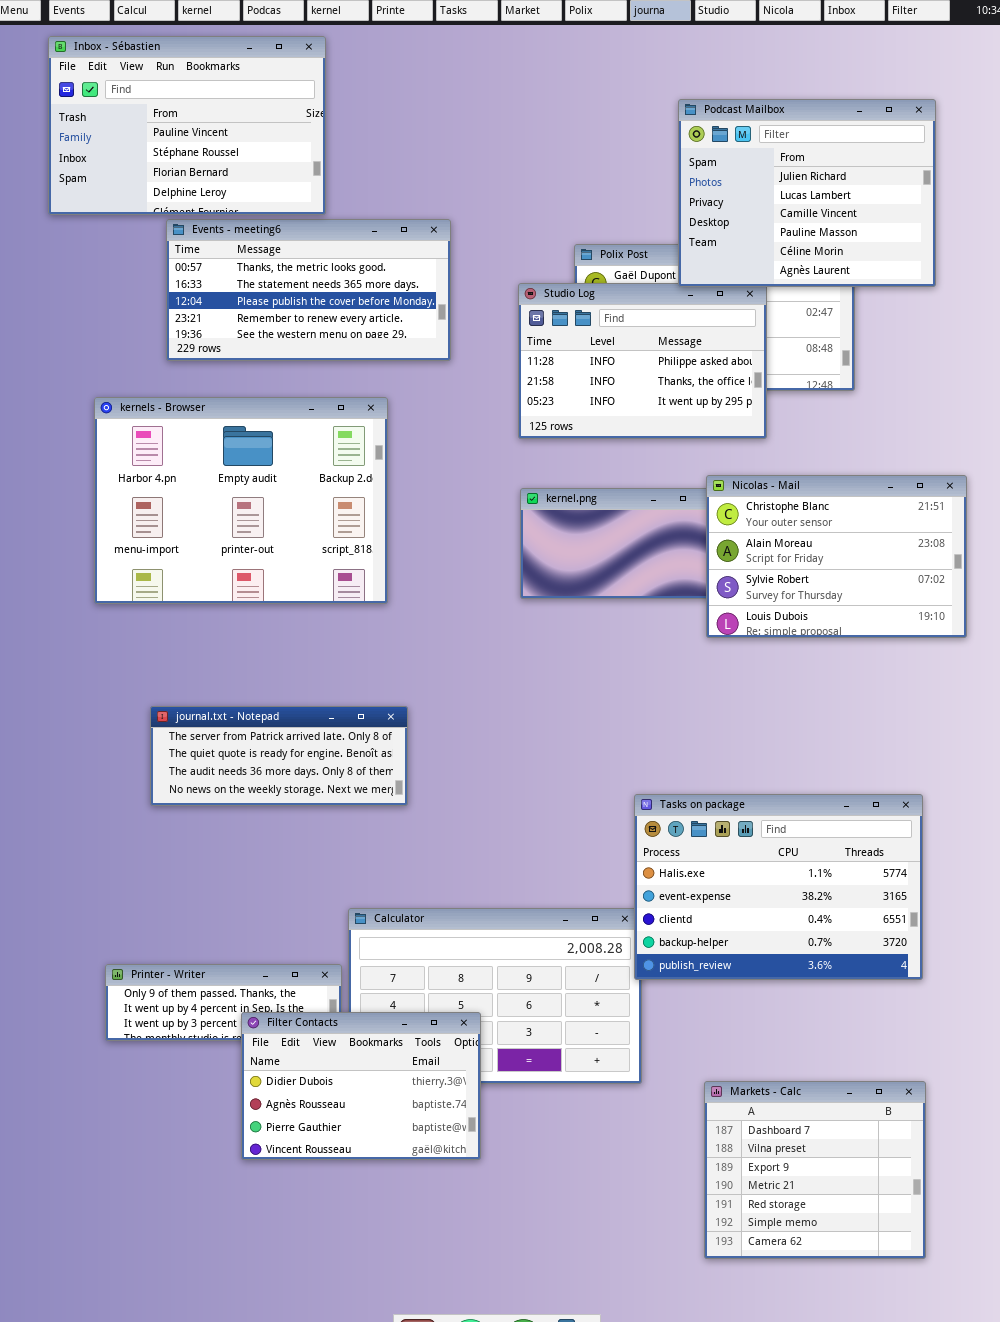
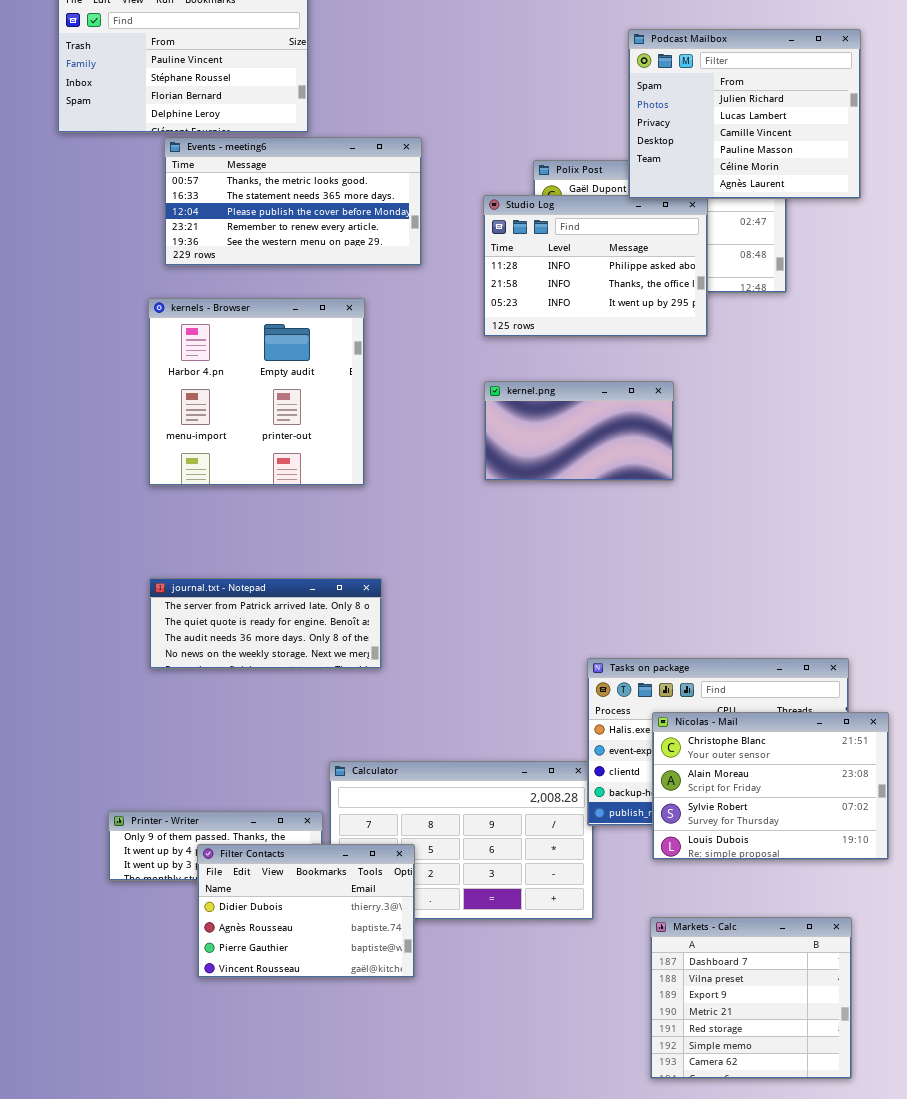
kernels - Browser: [94,397,388,604] -> [148,298,365,486], resized
Nicolas - Mail: [706,475,967,638] -> [652,712,889,860], moved
Filter Contacts: [241,1012,481,1160] -> [197,844,415,978], moved

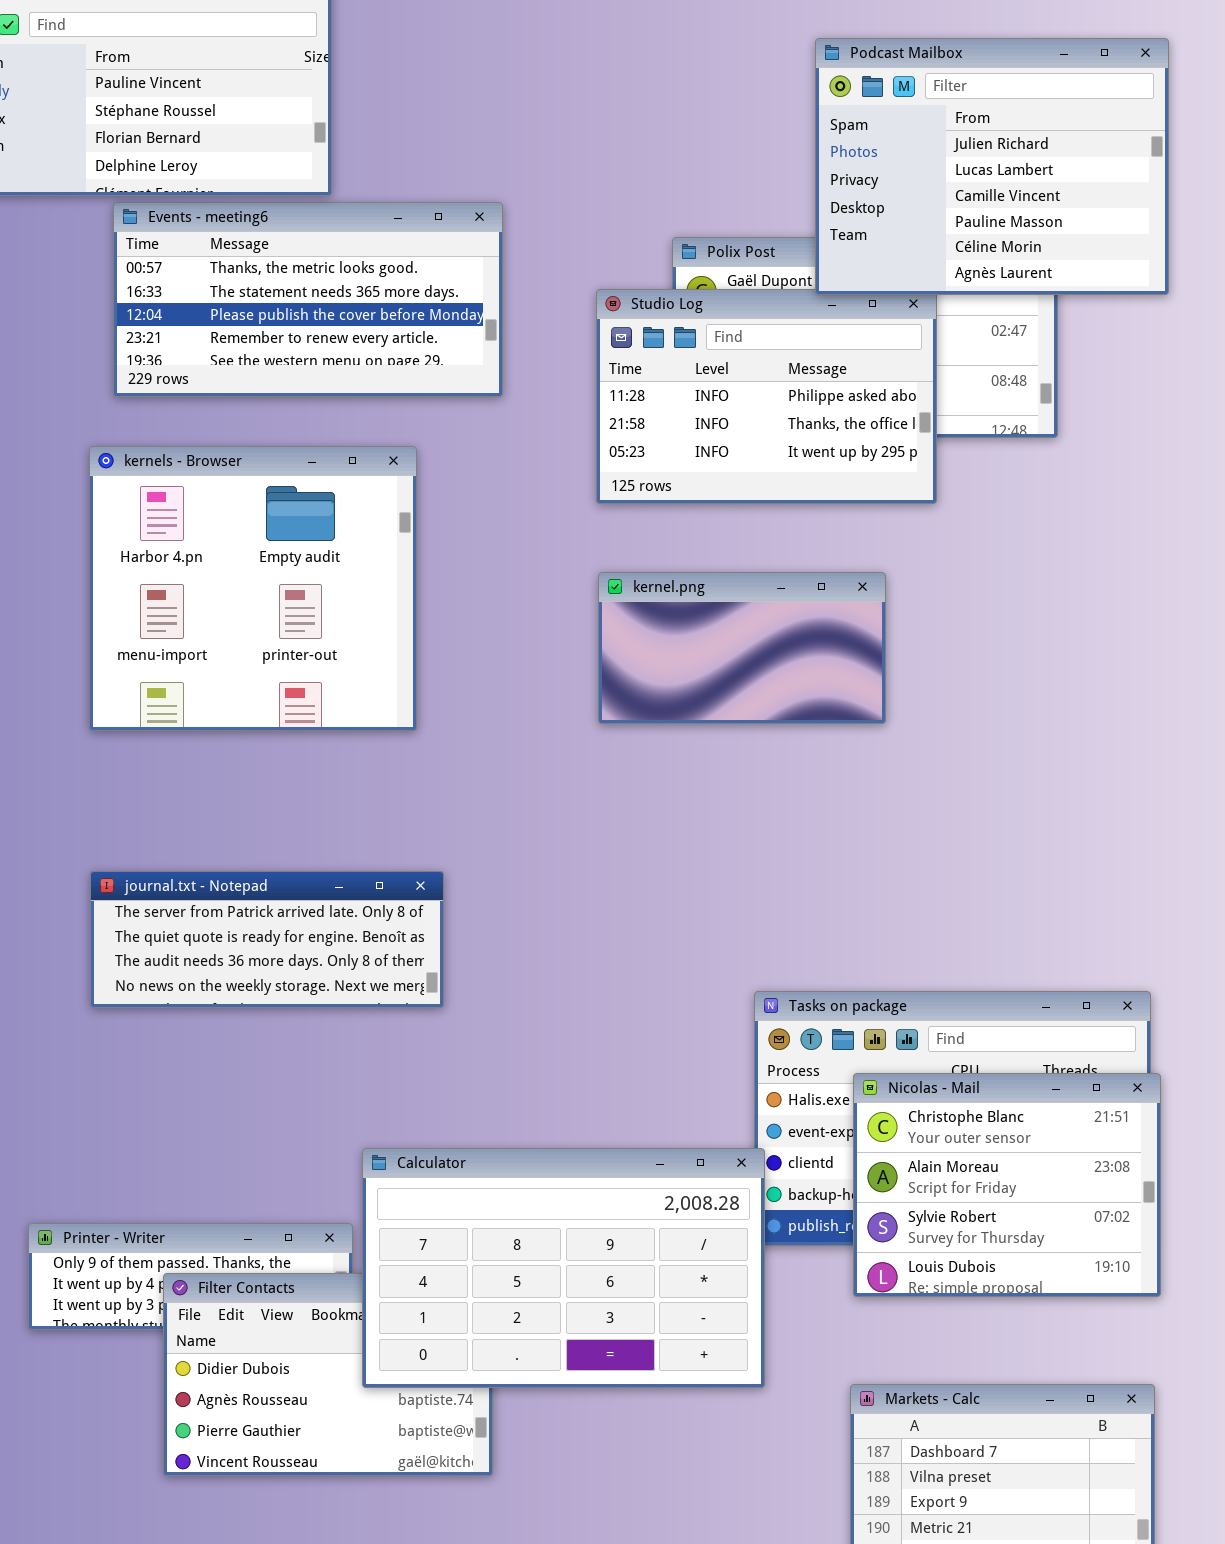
Nicolas - Mail: [652,712,889,860] -> [853,1073,1161,1297], resized
Calculator: [329,761,594,920] -> [362,1148,765,1388], raised

